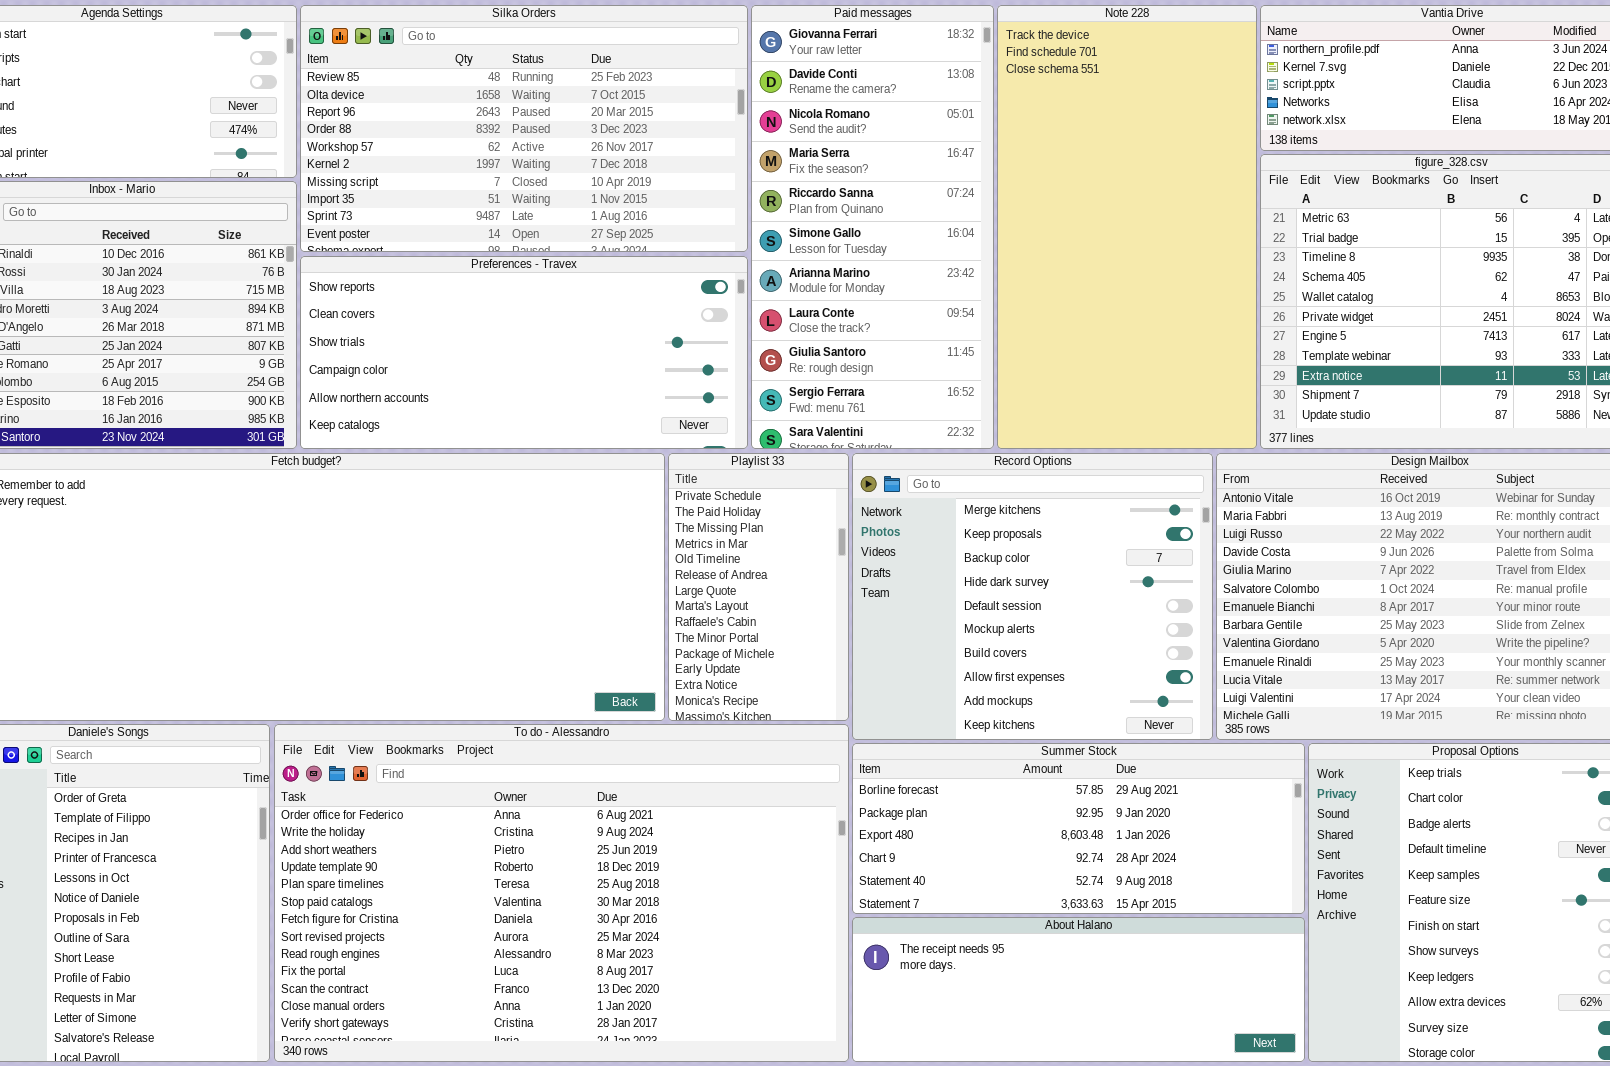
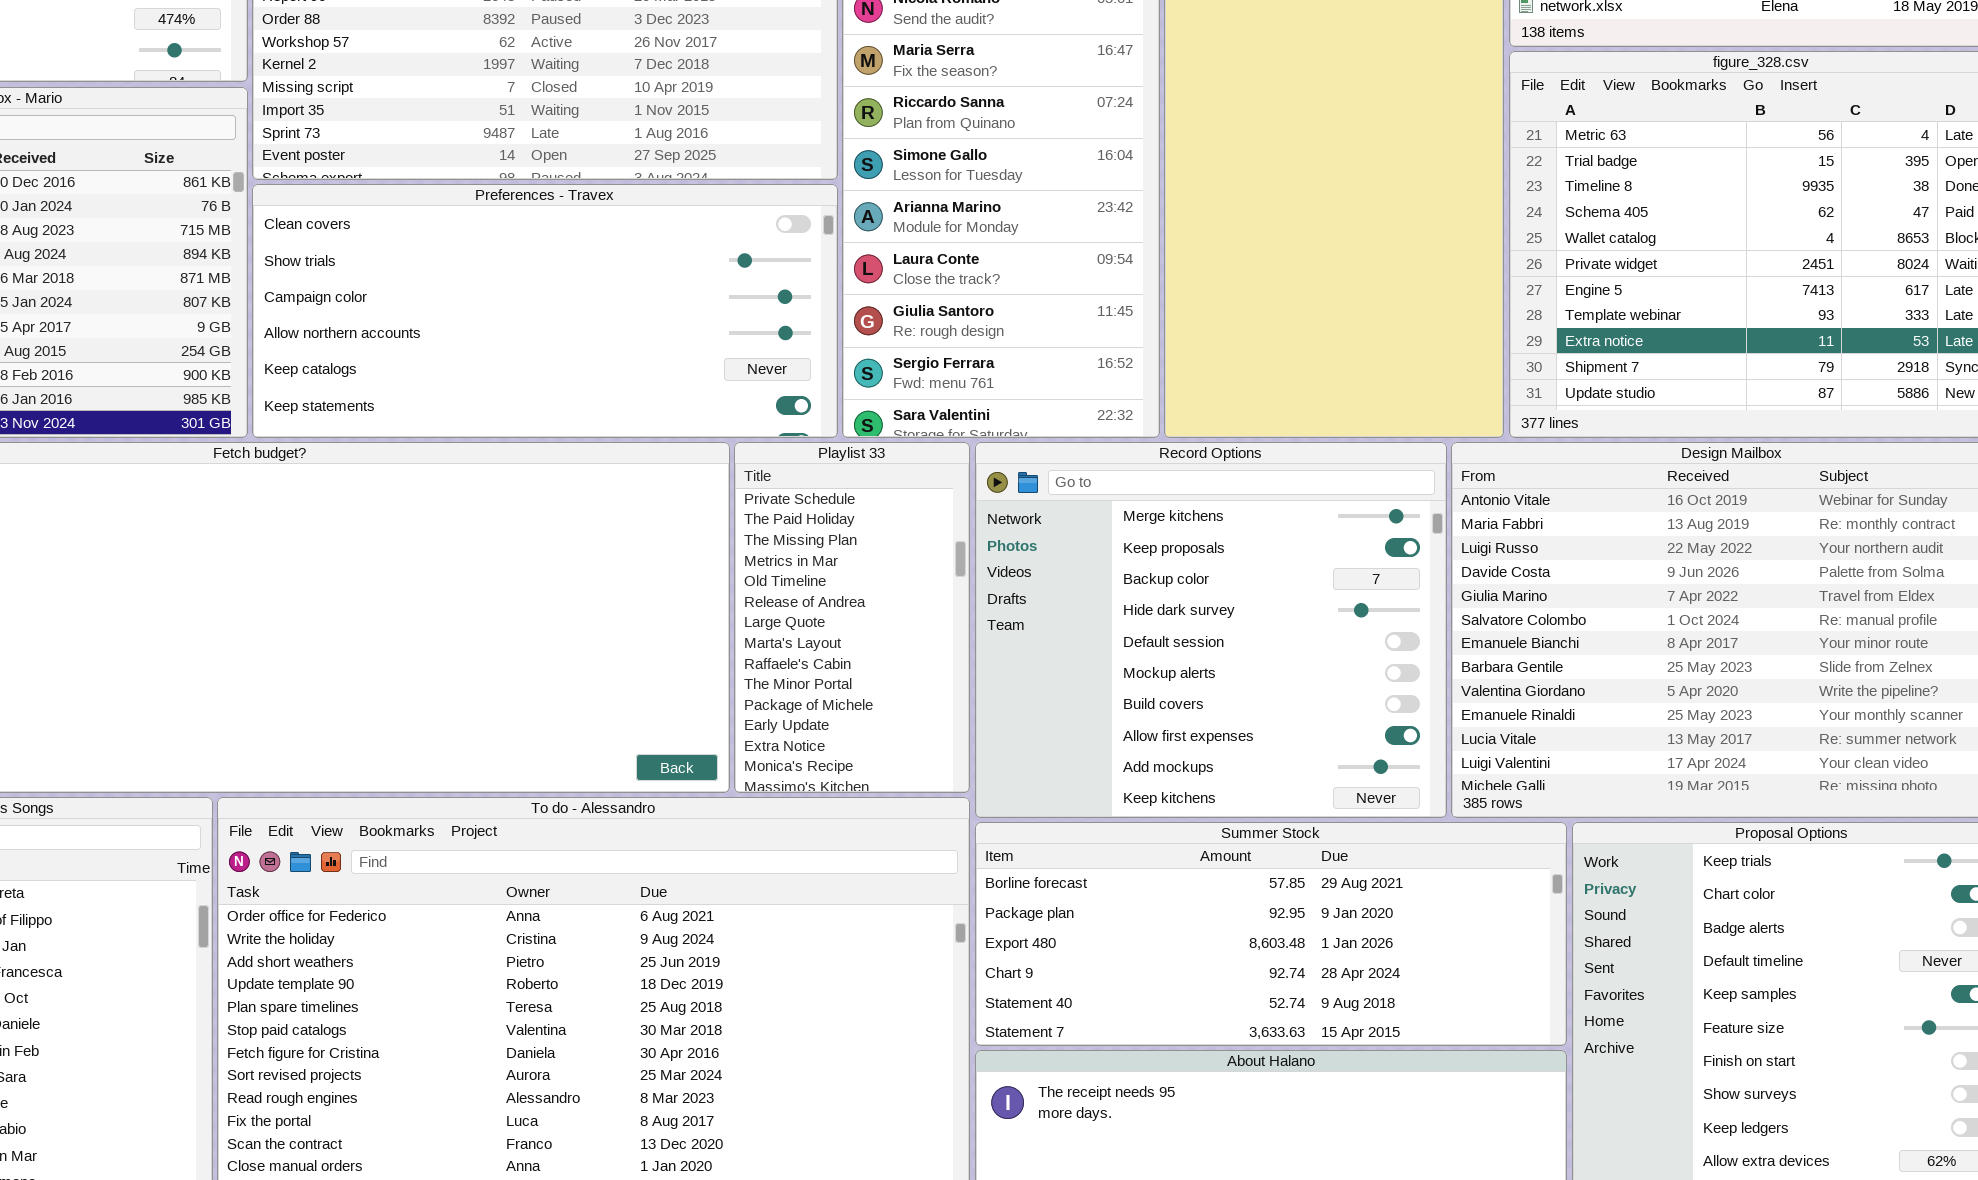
Preferences - Travex: [300,256,748,449] -> [252,184,838,438], scrolled down 1 row

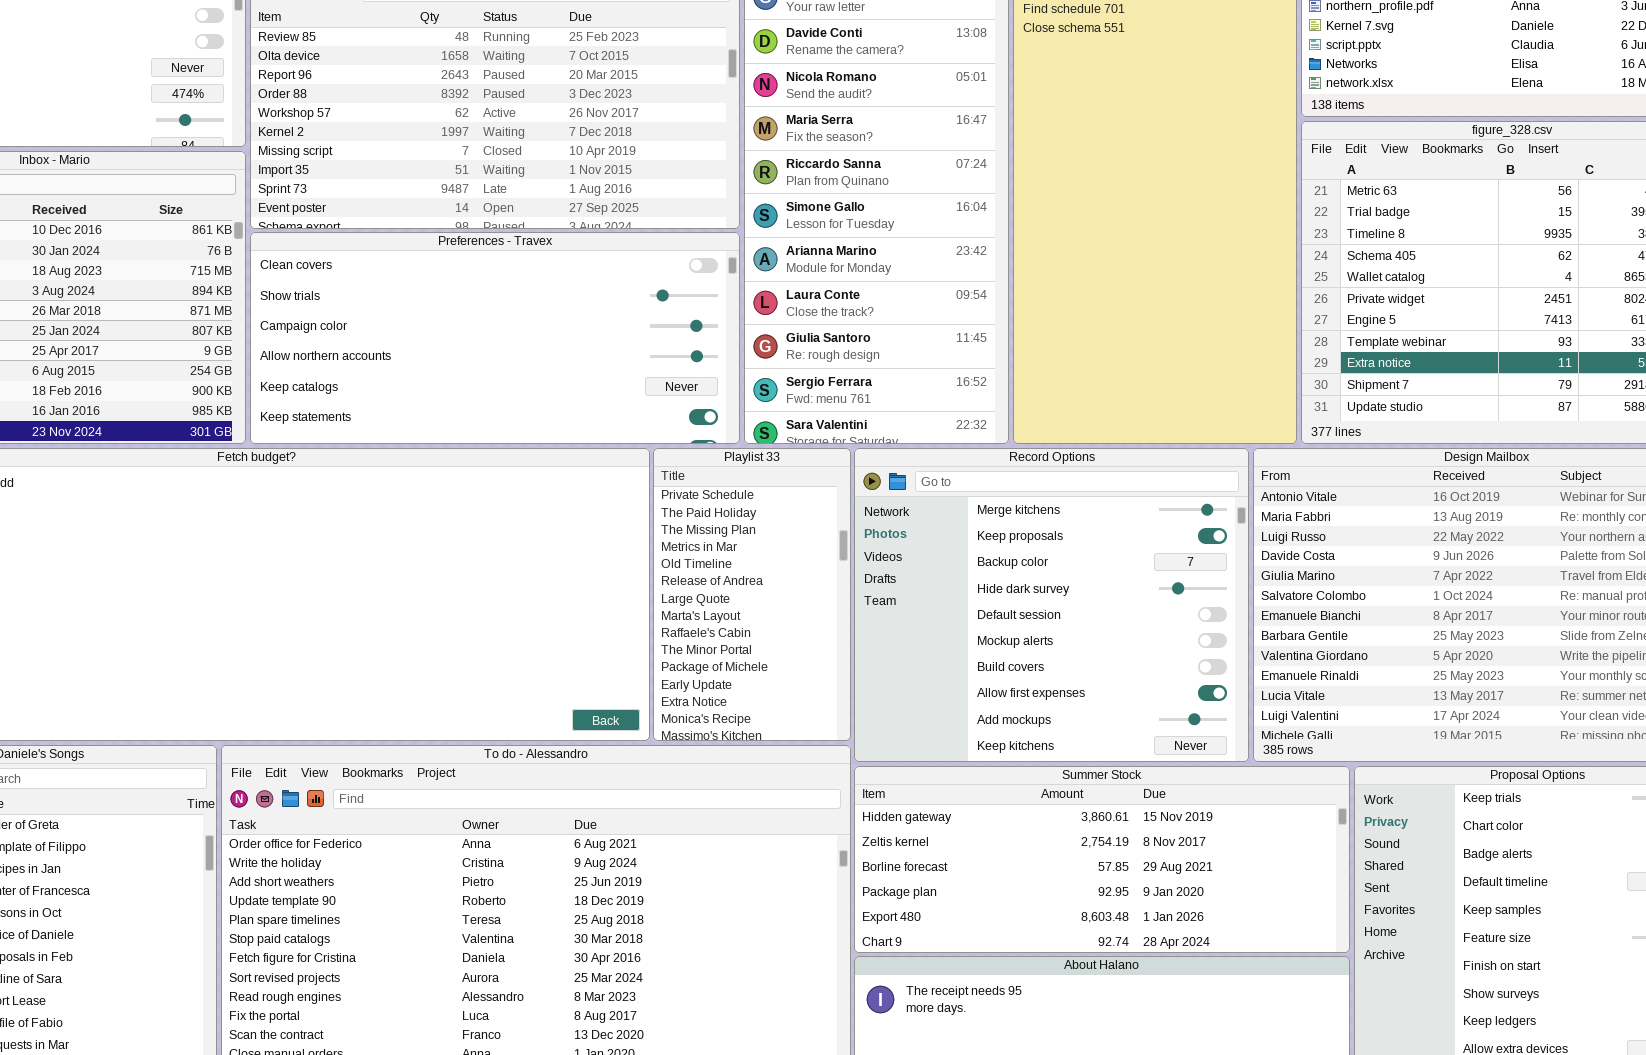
Summer Stock: [975,822,1567,1046] -> [854,766,1350,953], scrolled up 2 rows

